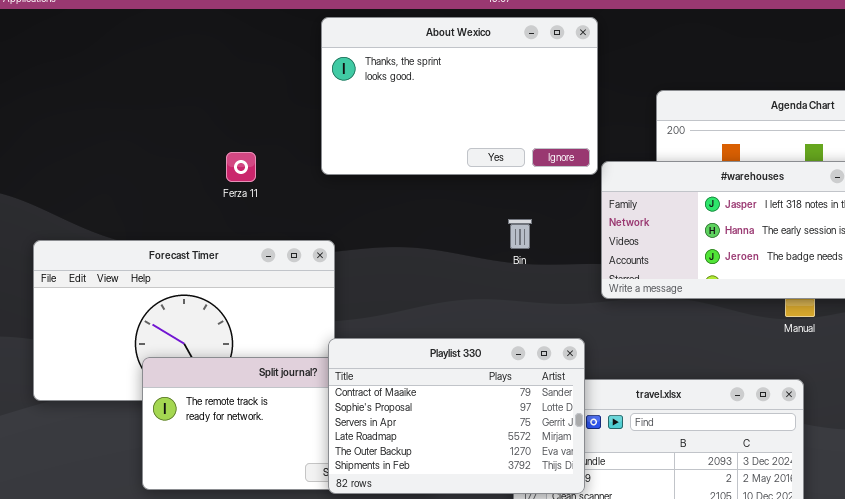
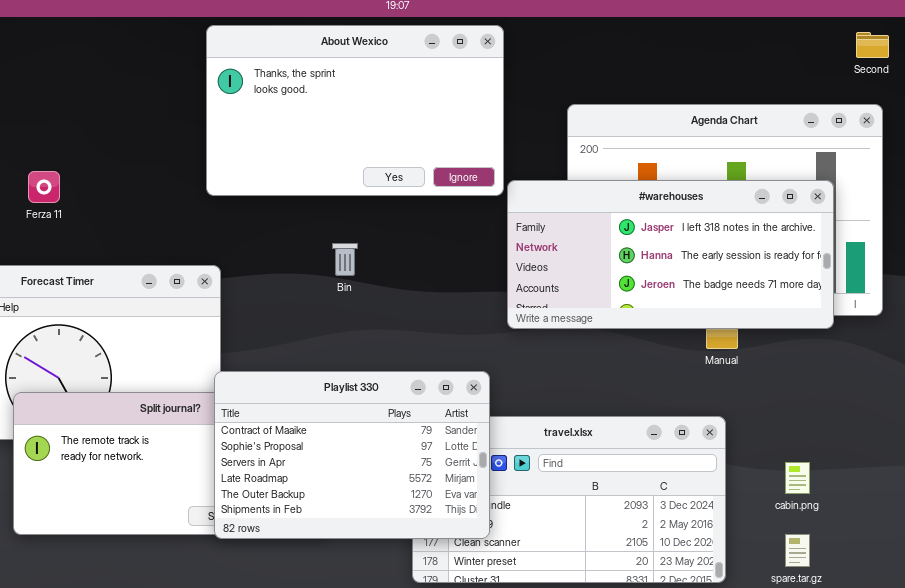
Ferza 11: [226,152,256,182] -> [28,171,60,203], moved
Bin: [508,219,532,249] -> [332,243,358,276], moved

